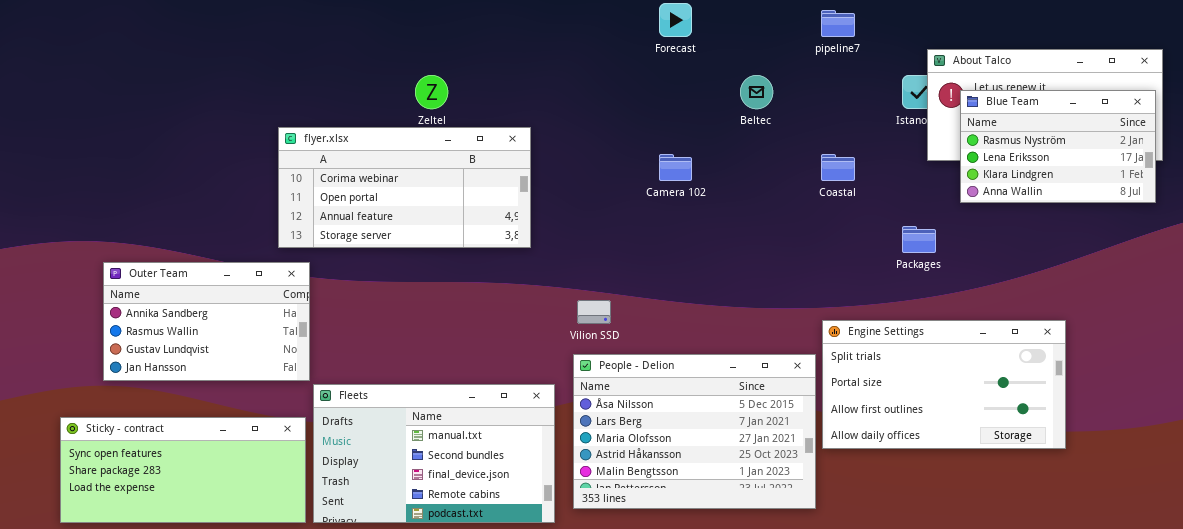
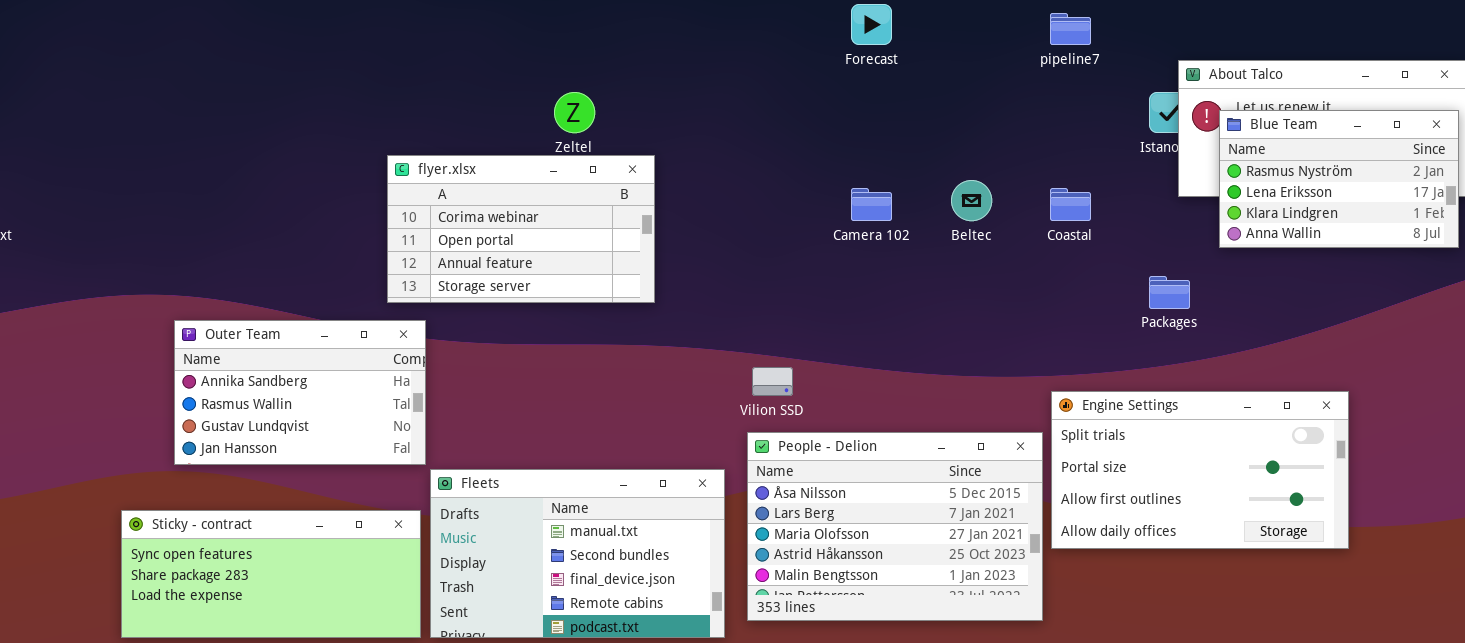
Beltec: [740,75,773,109] -> [951,180,992,221], moved
flyer.xlsx: [278,127,531,248] -> [387,155,655,303], resized

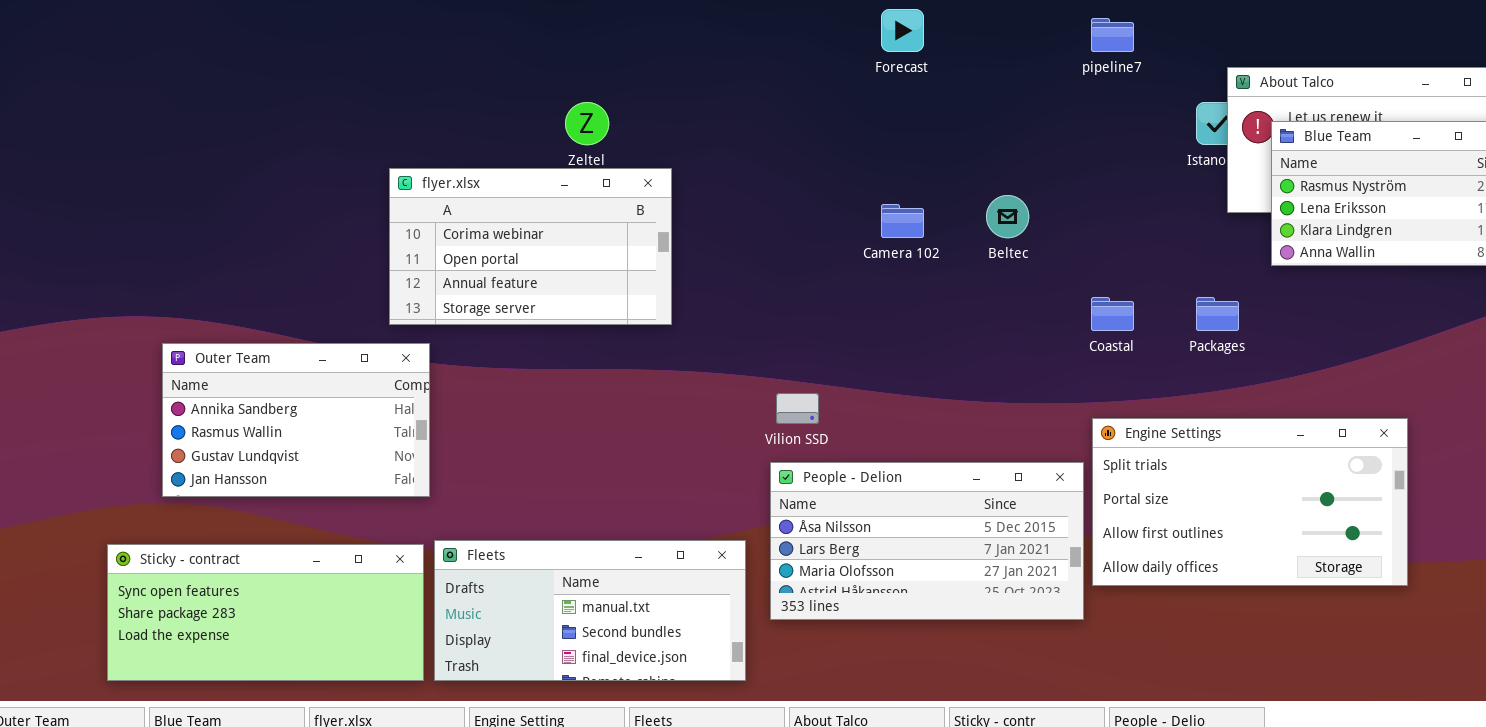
Coastal: [1050,188,1091,221] -> [1091,297,1134,331], moved
People - Delion: [747,432,1043,621] -> [770,462,1084,620], resized
Fleets: [430,469,725,638] -> [434,540,746,681], resized

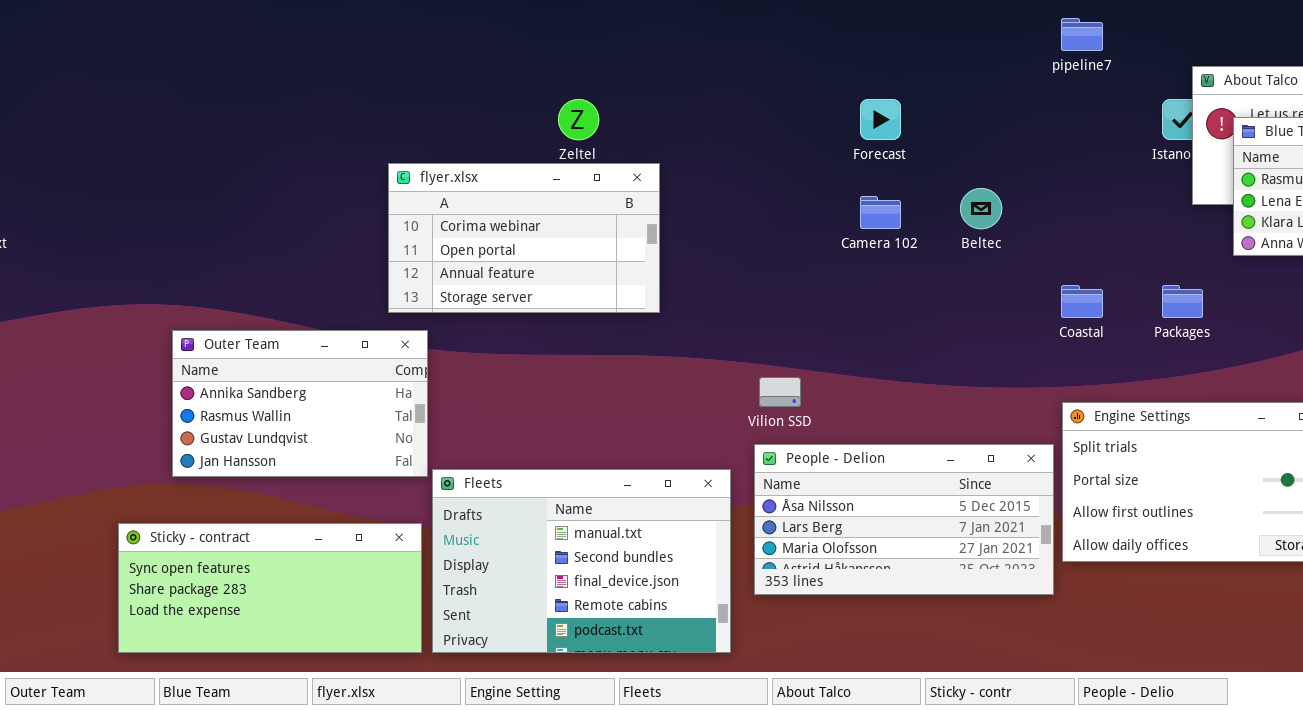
Forecast: [881,9,924,52] -> [860,99,901,140], moved
Fleets: [434,540,746,681] -> [432,469,731,653], resized

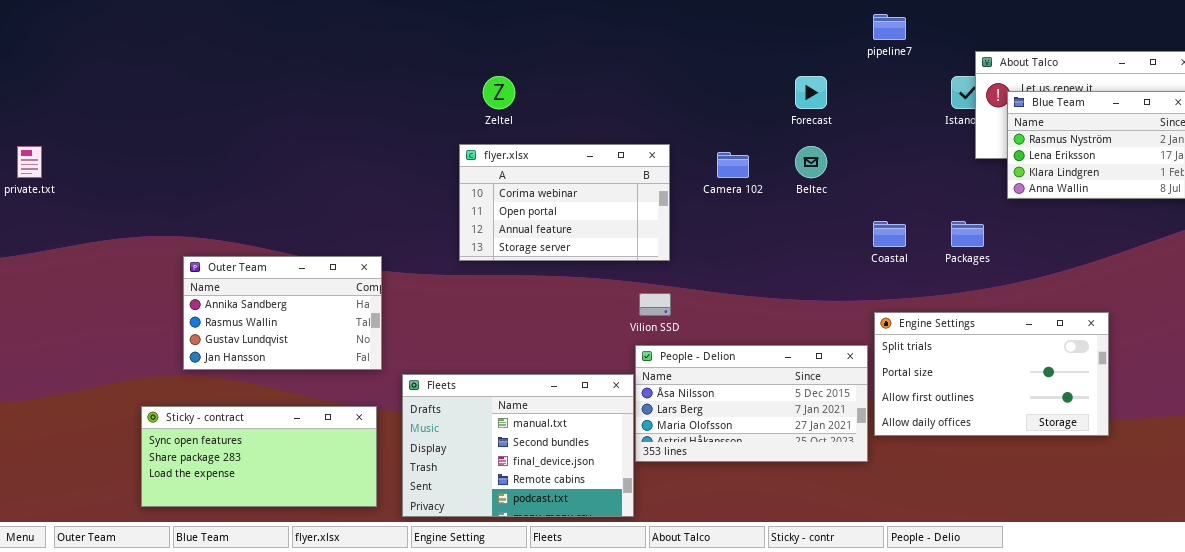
Forecast: [860,99,901,140] -> [795,76,827,109], moved
flyer.xlsx: [388,163,660,313] -> [459,144,670,261], moved
Fleets: [432,469,731,653] -> [402,374,634,517], moved

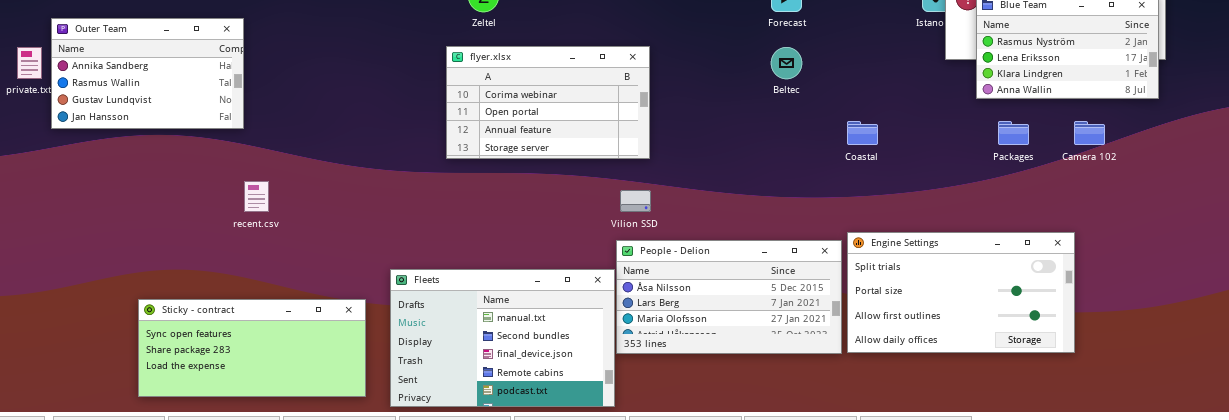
Camera 102: [717,152,749,178] -> [1074,121,1105,145], moved
Packages: [951,221,984,247] -> [998,121,1029,145], moved
Outer Team: [183,256,382,370] -> [51,18,244,129], moved
Engine Settings: [874,312,1109,436] -> [847,232,1075,353], moved

